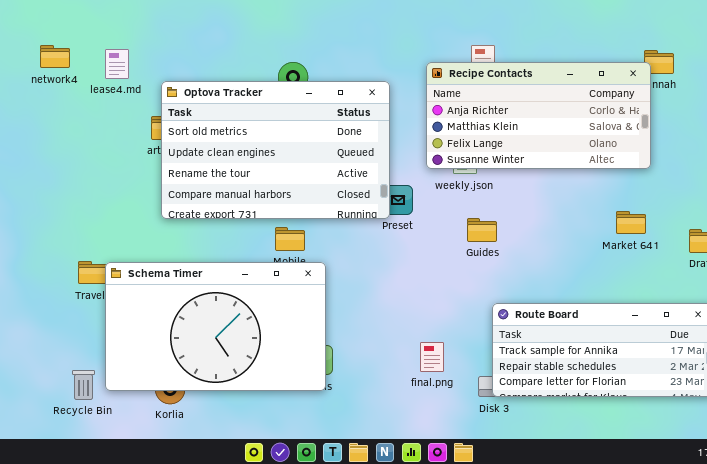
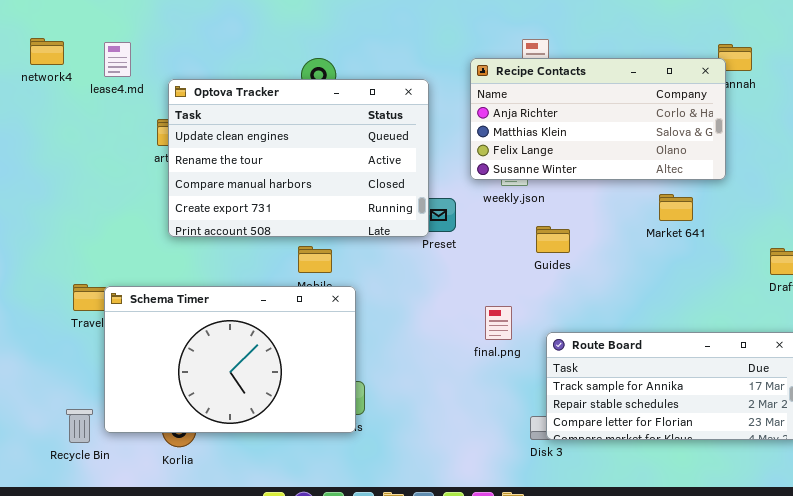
Optova Tracker: [161,81,390,219] -> [168,79,429,237], scrolled down 1 row
Market 641: [616,211,646,234] -> [659,194,693,221], moved
Guides: [467,218,497,242] -> [536,226,570,253], moved
final.png: [420,342,444,372] -> [485,306,512,340], moved

